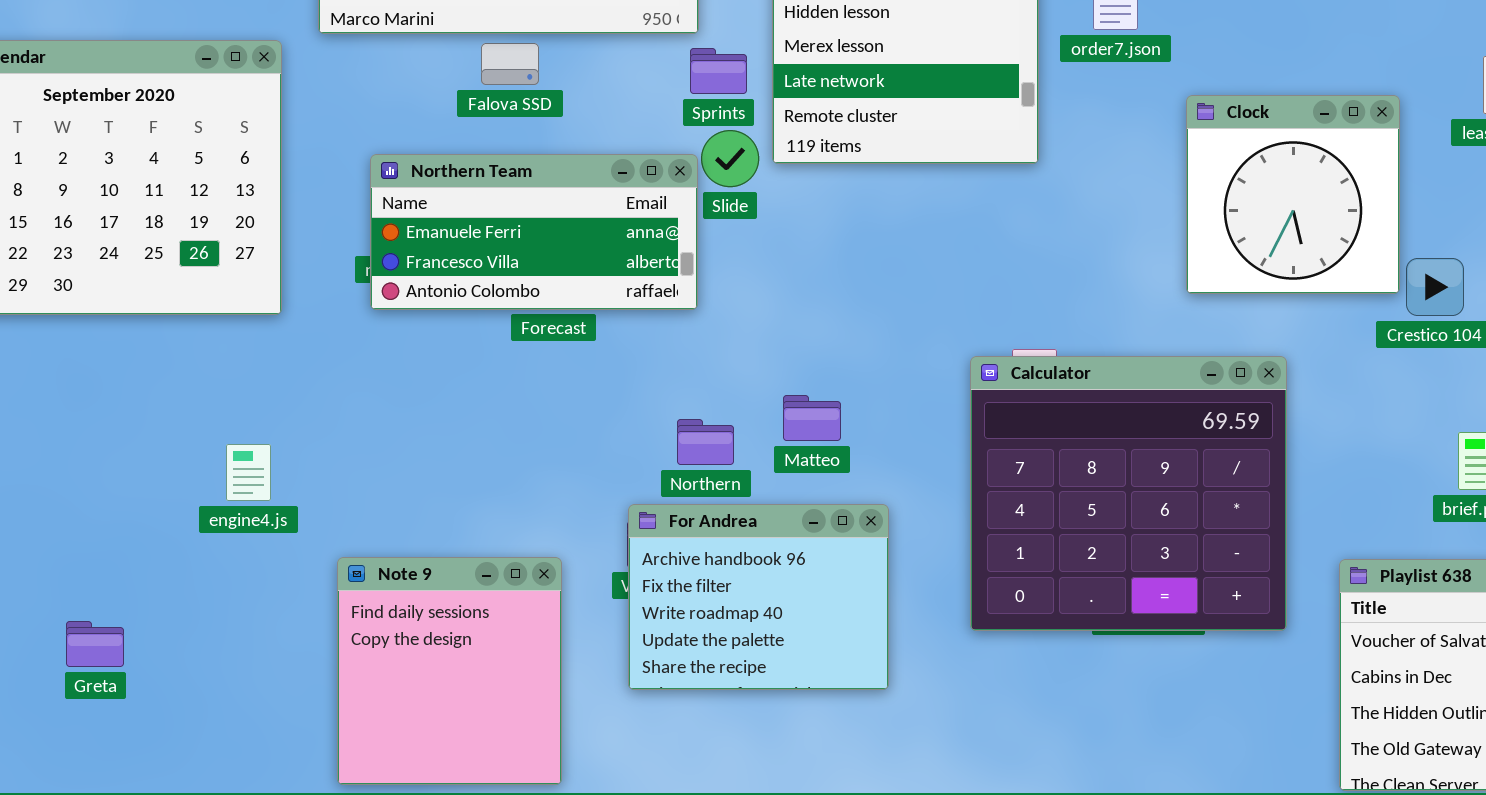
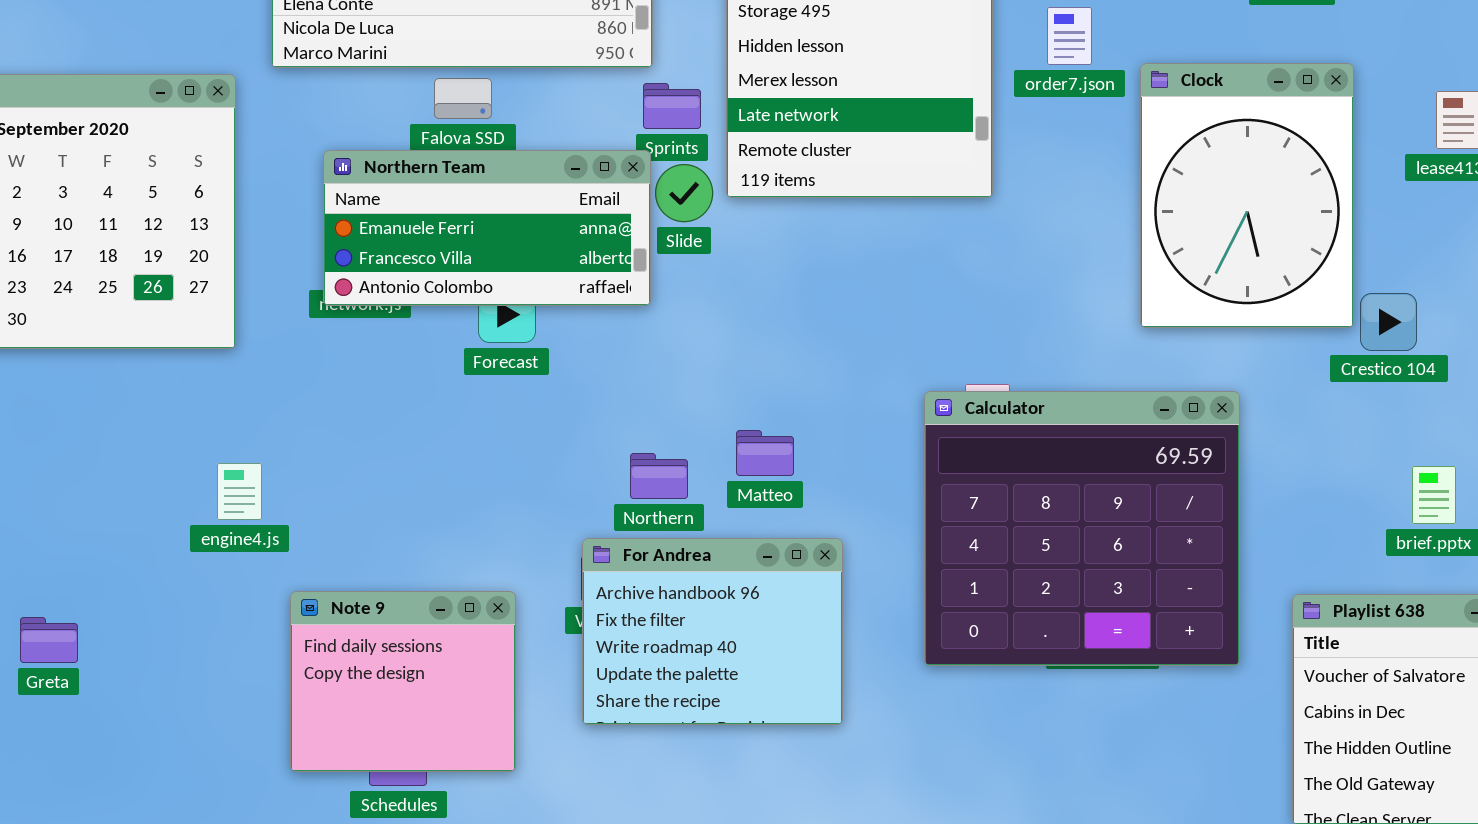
Clock: [1186,95,1400,294] -> [1140,63,1354,328], resized
Northern Team: [370,154,698,310] -> [323,150,651,306], moved
engine4.js: [226,444,271,501] -> [217,463,262,520], moved
Note 9: [337,557,562,785] -> [290,591,516,772], resized
Greta: [66,621,124,667] -> [20,617,78,663], moved

